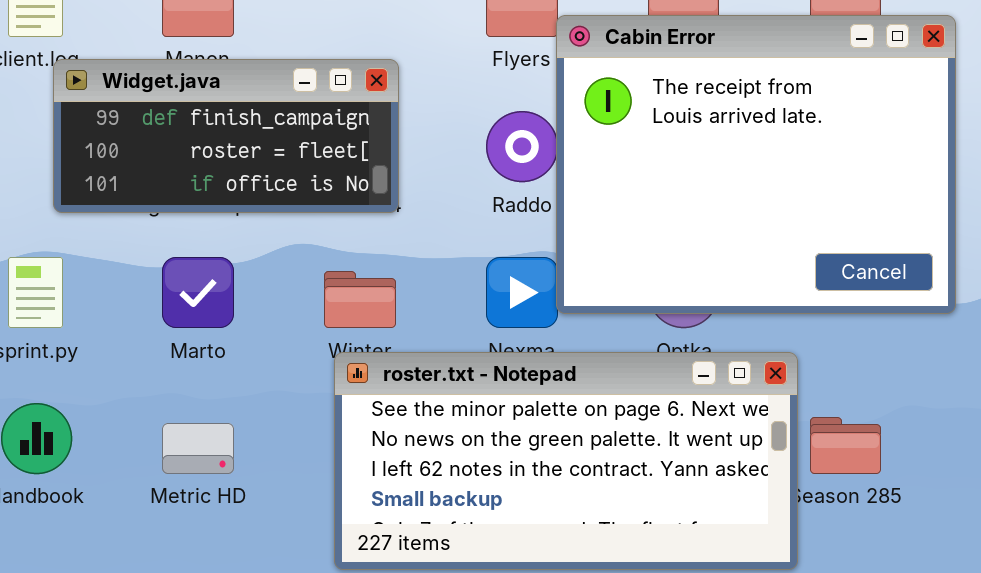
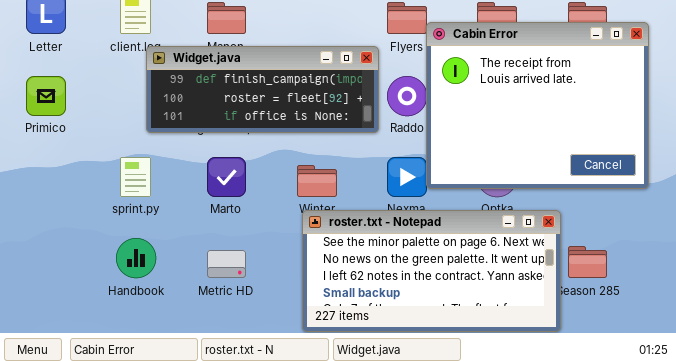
Widget.java: [53,59,399,213] -> [146,46,379,133], resized

